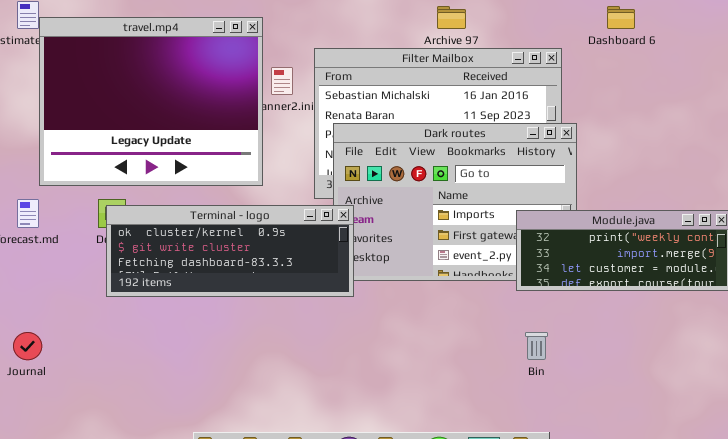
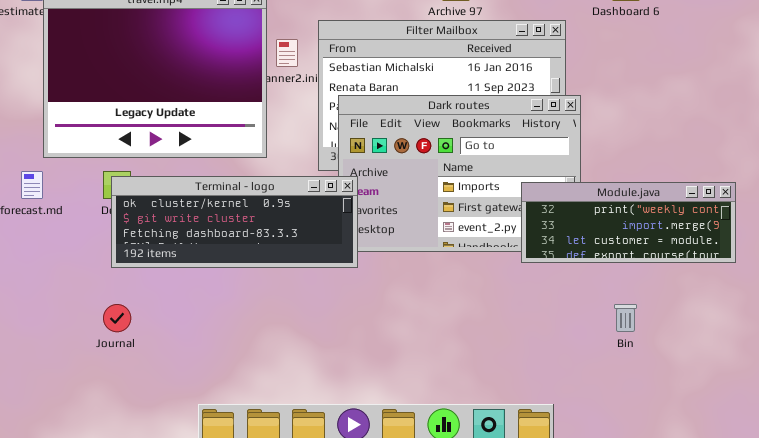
Journal: [13,332,42,360] -> [103,304,131,332], moved
Bin: [525,332,548,360] -> [614,304,637,332], moved

